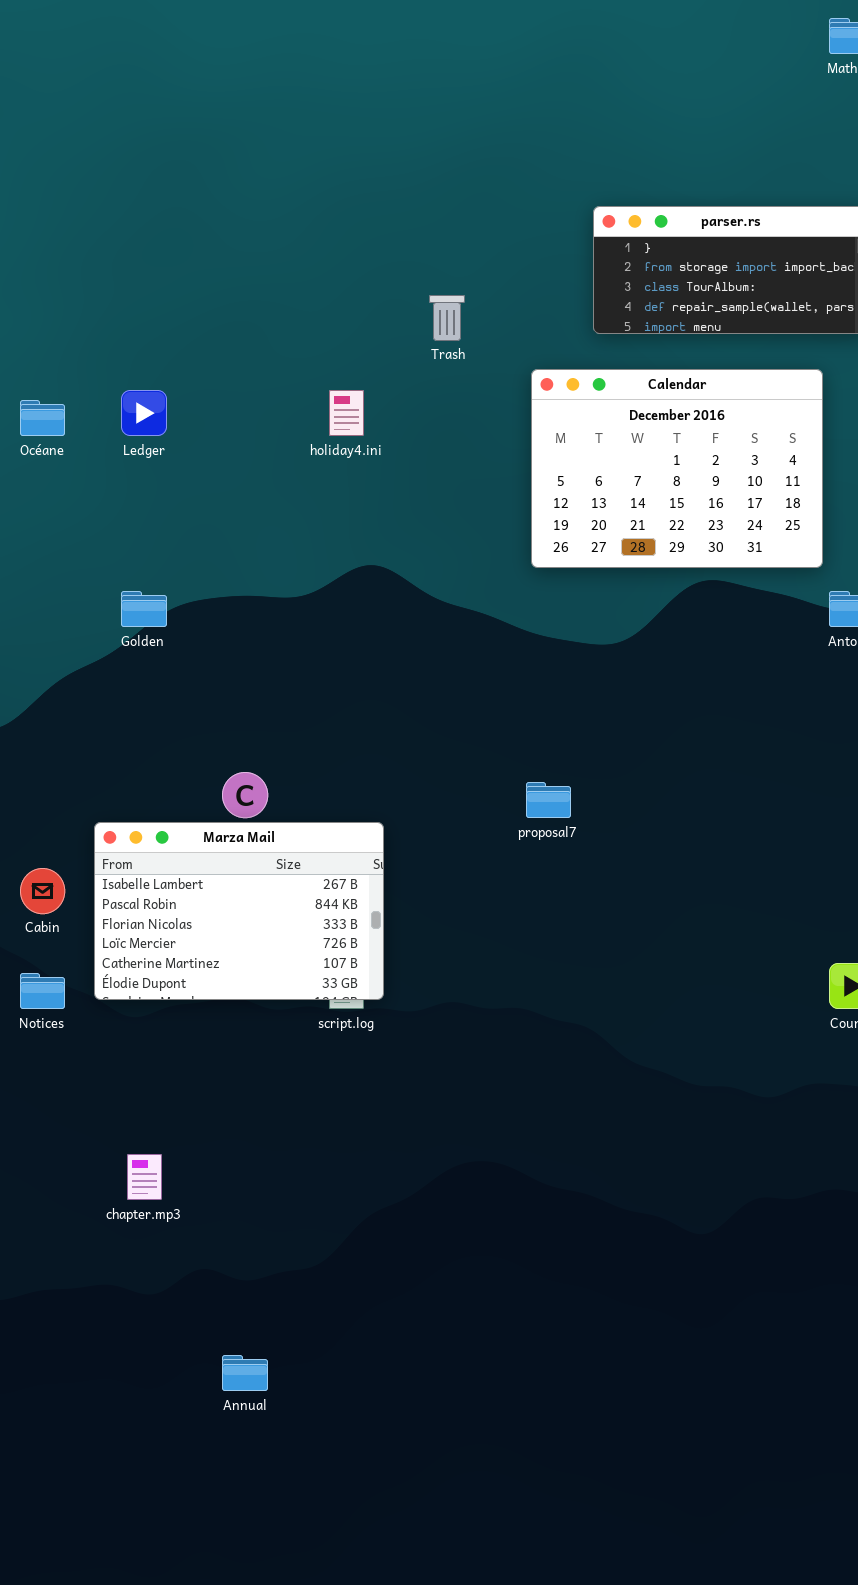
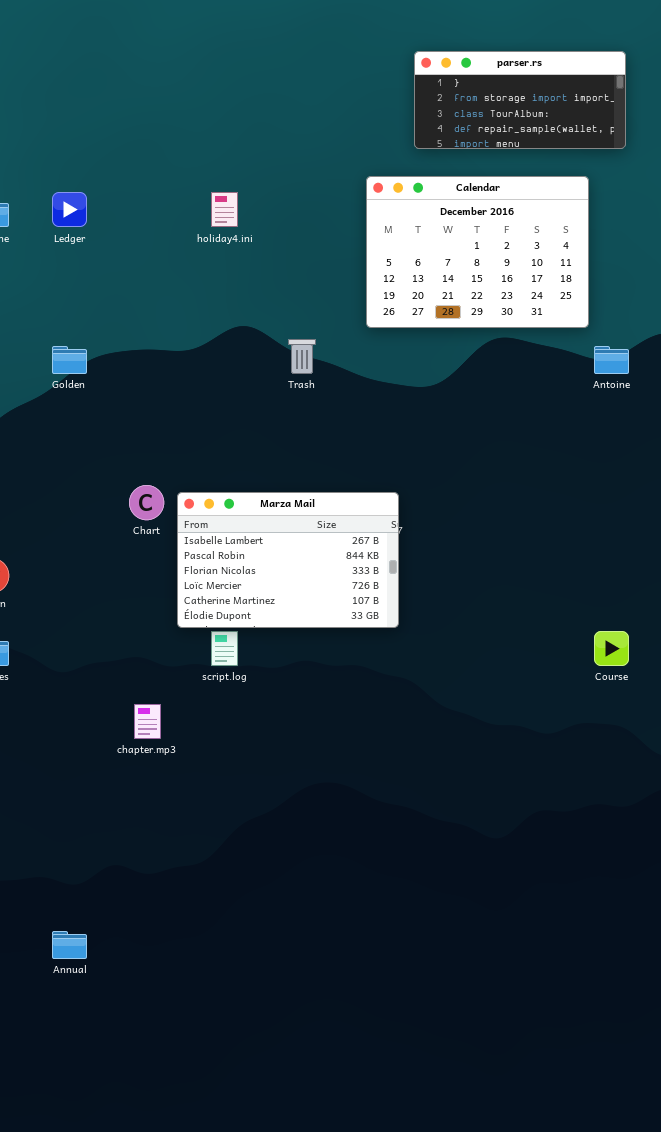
Trash: [429,295,465,341] -> [288,339,316,374], moved
Marza Mail: [94,822,384,1000] -> [177,492,399,628], moved
chapter.mp3: [127,1154,162,1200] -> [134,704,161,739], moved
Annual: [222,1355,268,1391] -> [52,931,87,959], moved

